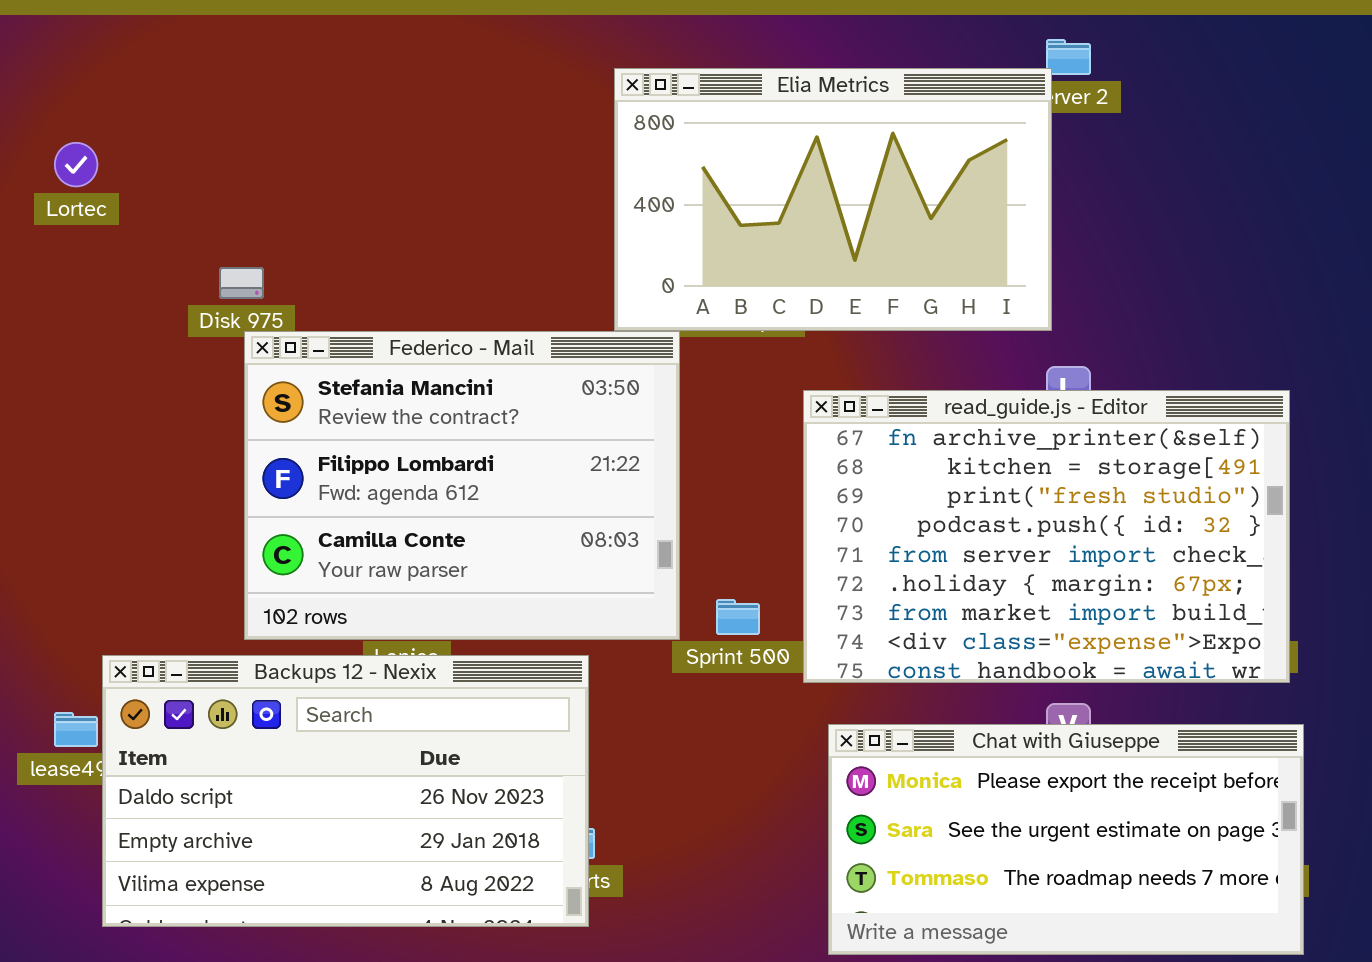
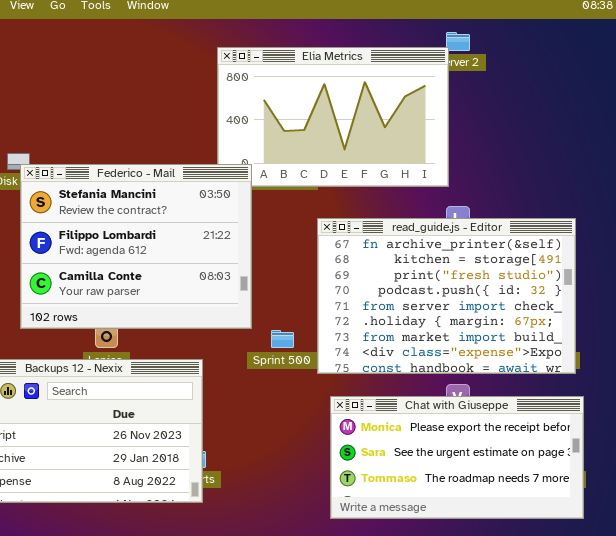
Federico - Mail: [244,331,680,640] -> [20,164,252,329], moved

